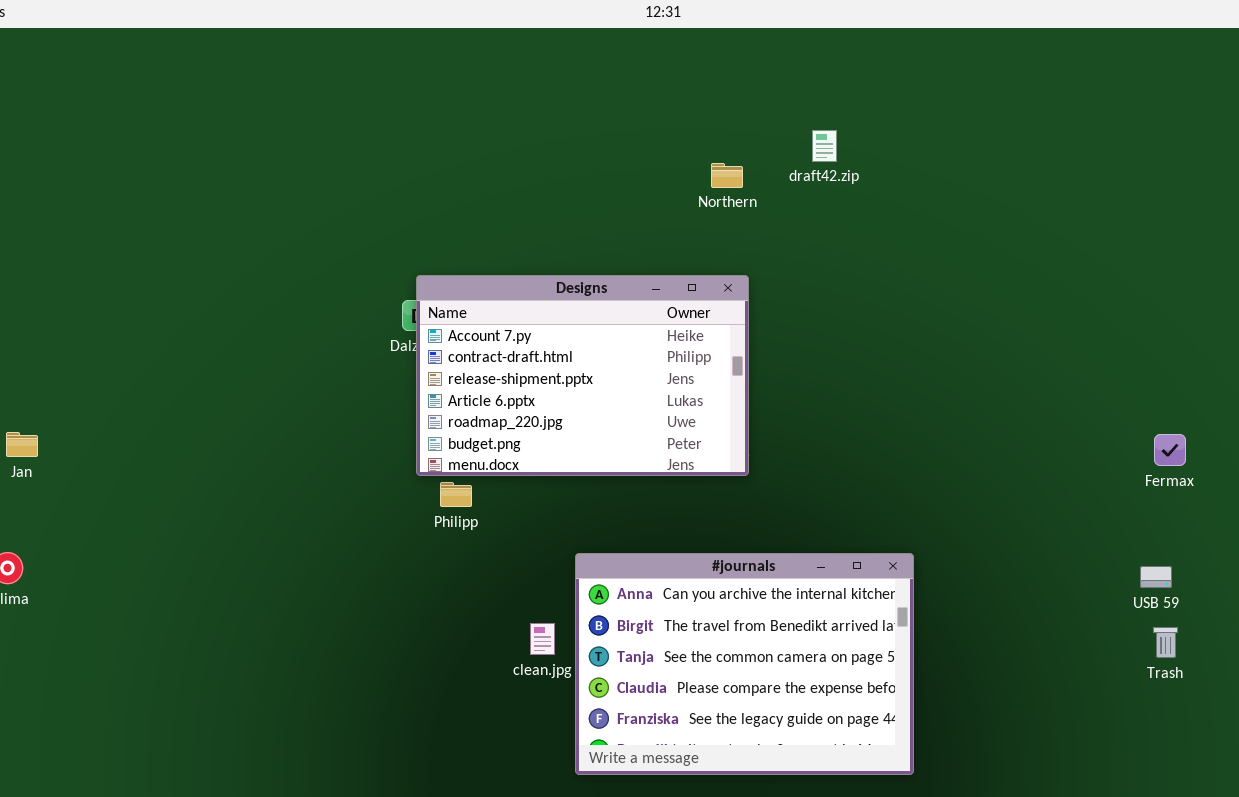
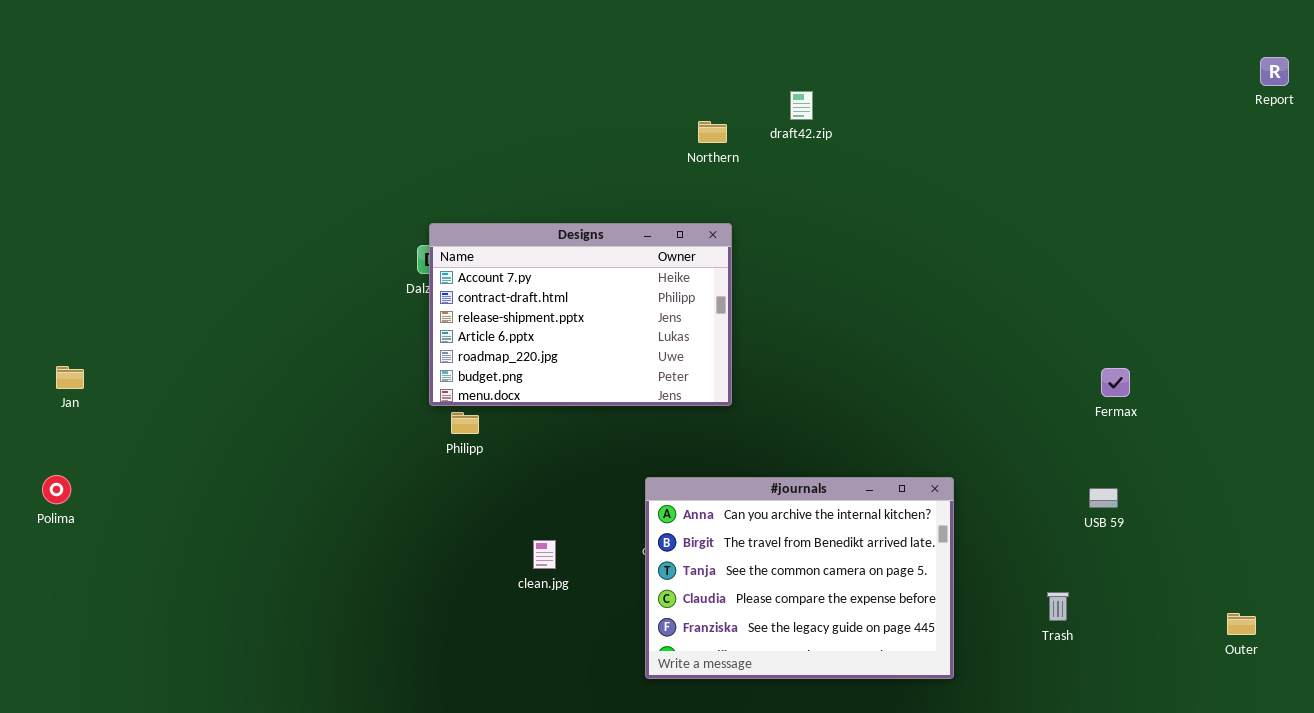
#journals: [575,553,914,775] -> [645,477,954,679], moved
Trash: [1153,627,1178,658] -> [1047,592,1069,621], moved

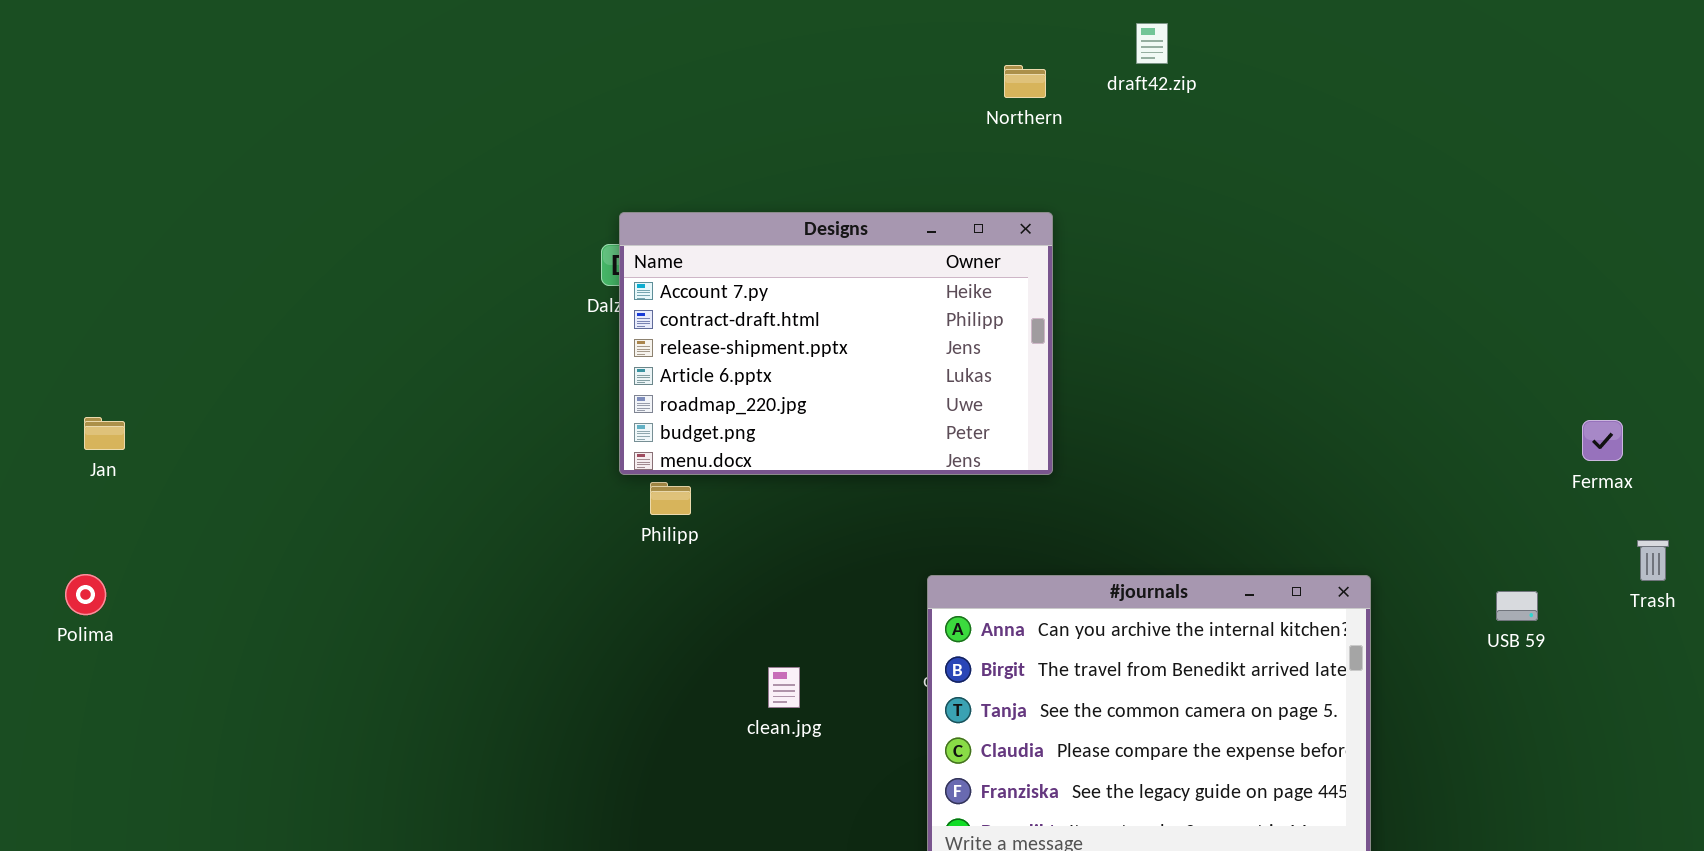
USB 59: [1089,488,1118,508] -> [1496,591,1538,621], moved
Trash: [1047,592,1069,621] -> [1637,540,1669,581], moved

